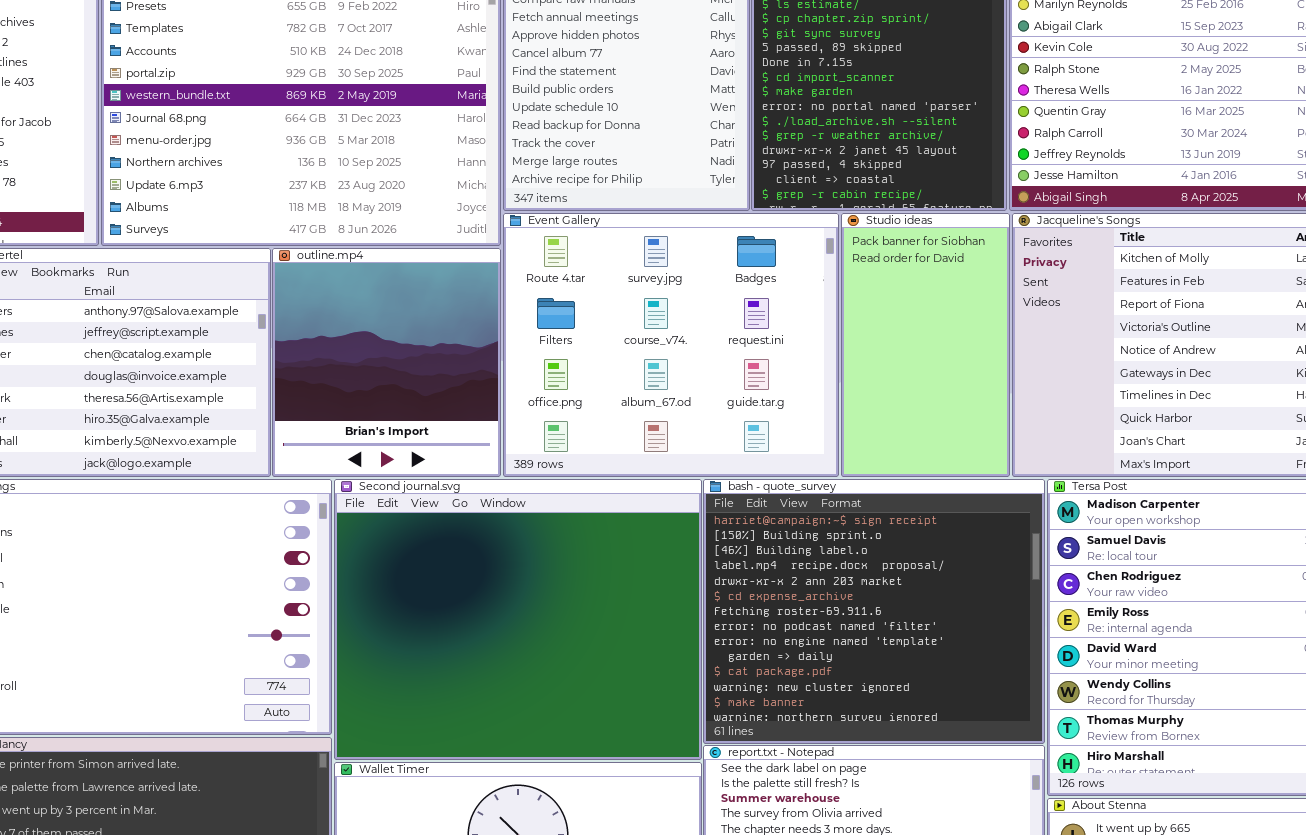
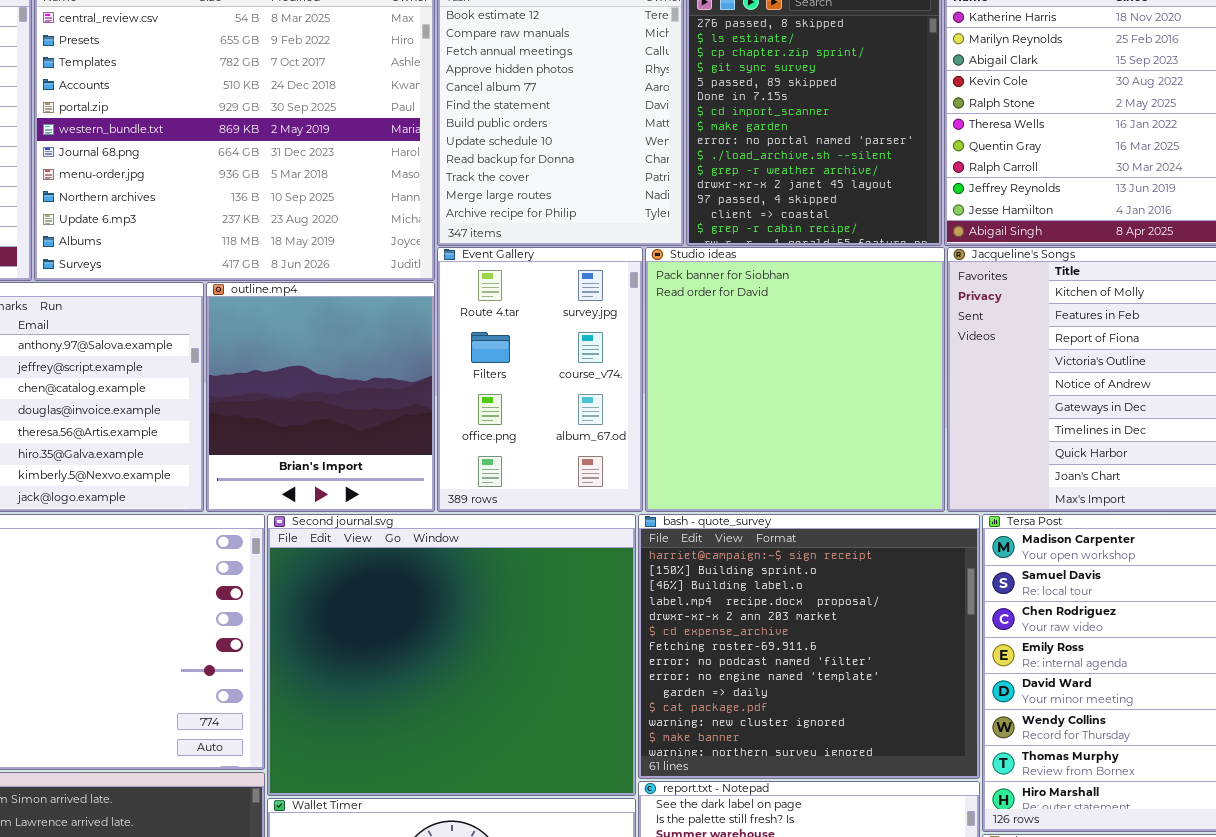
Event Gallery: [503,213,839,477] -> [437,247,643,512], resized
Studio ideas: [841,213,1010,477] -> [645,247,945,512], resized

